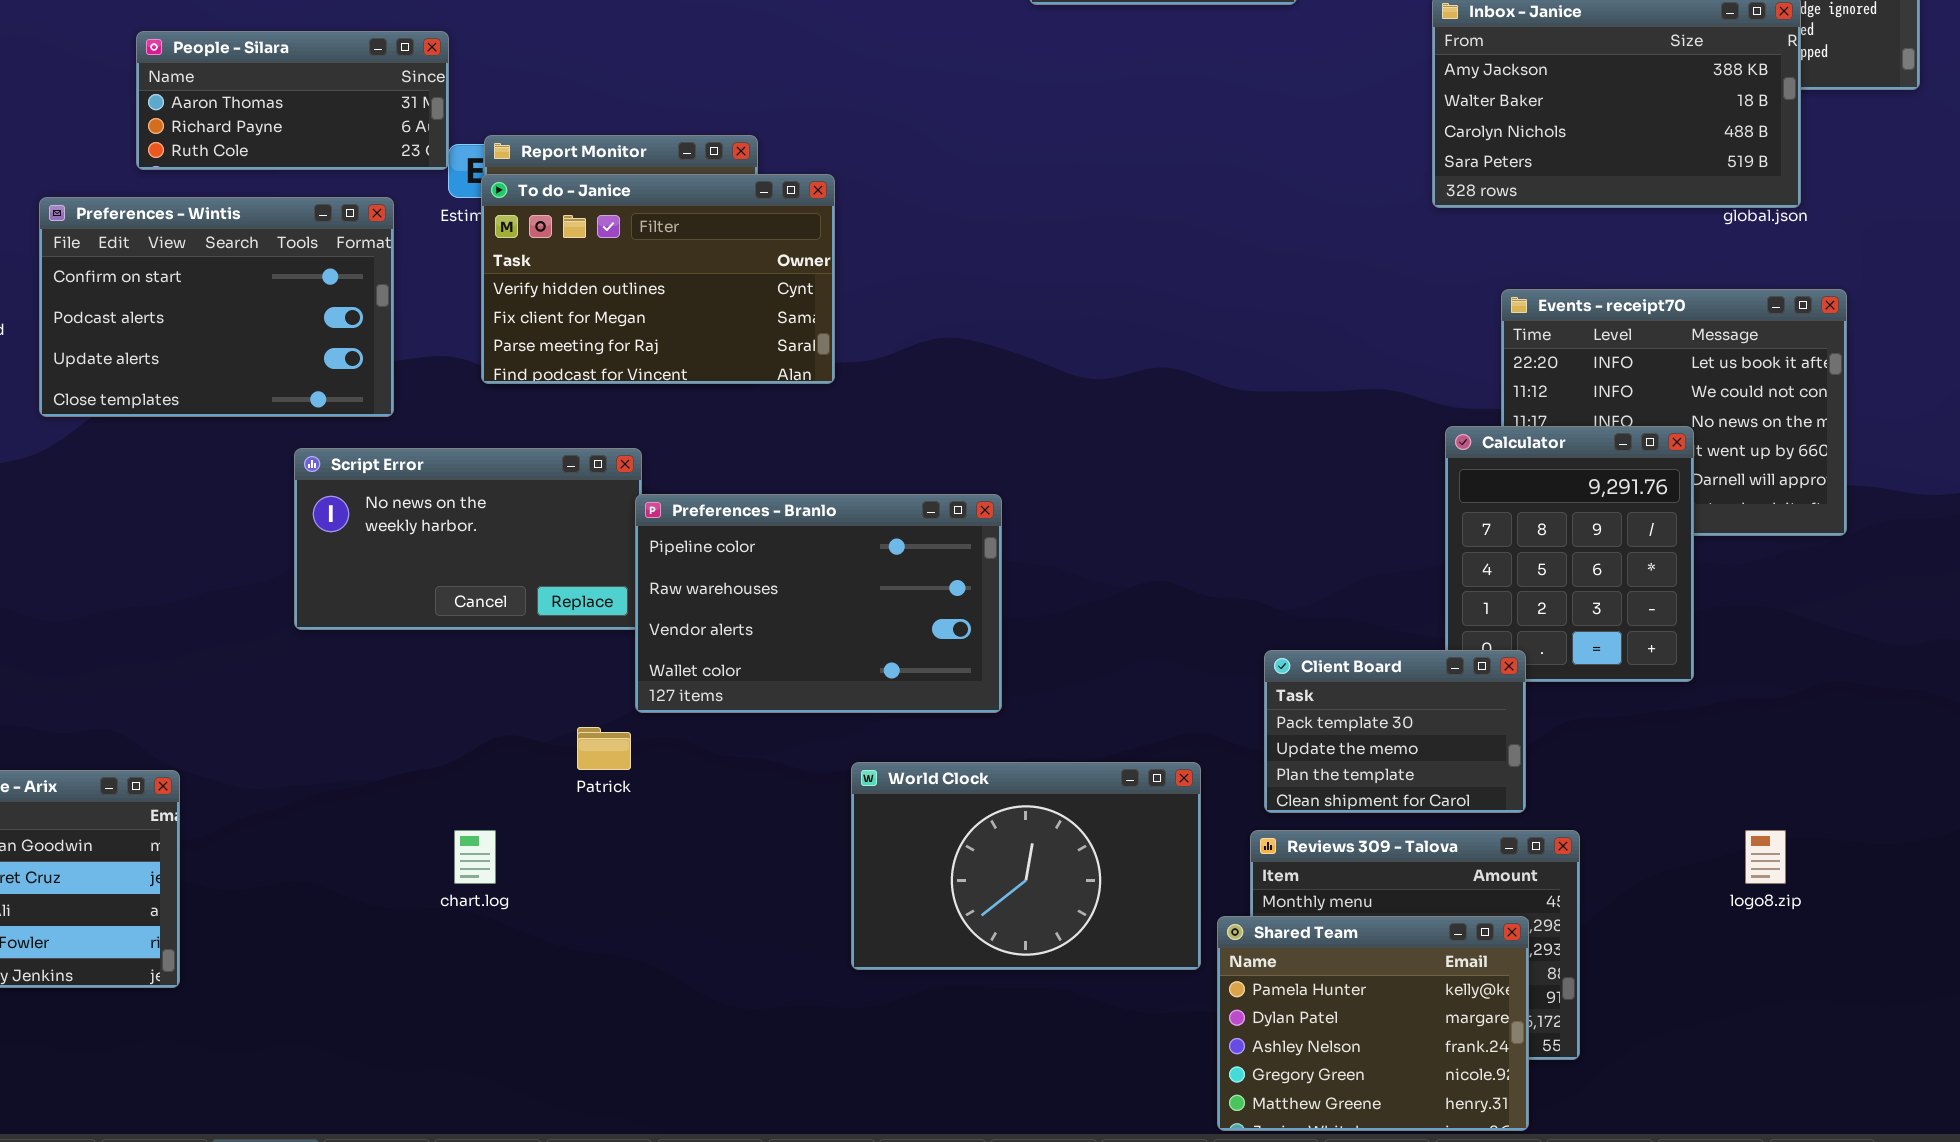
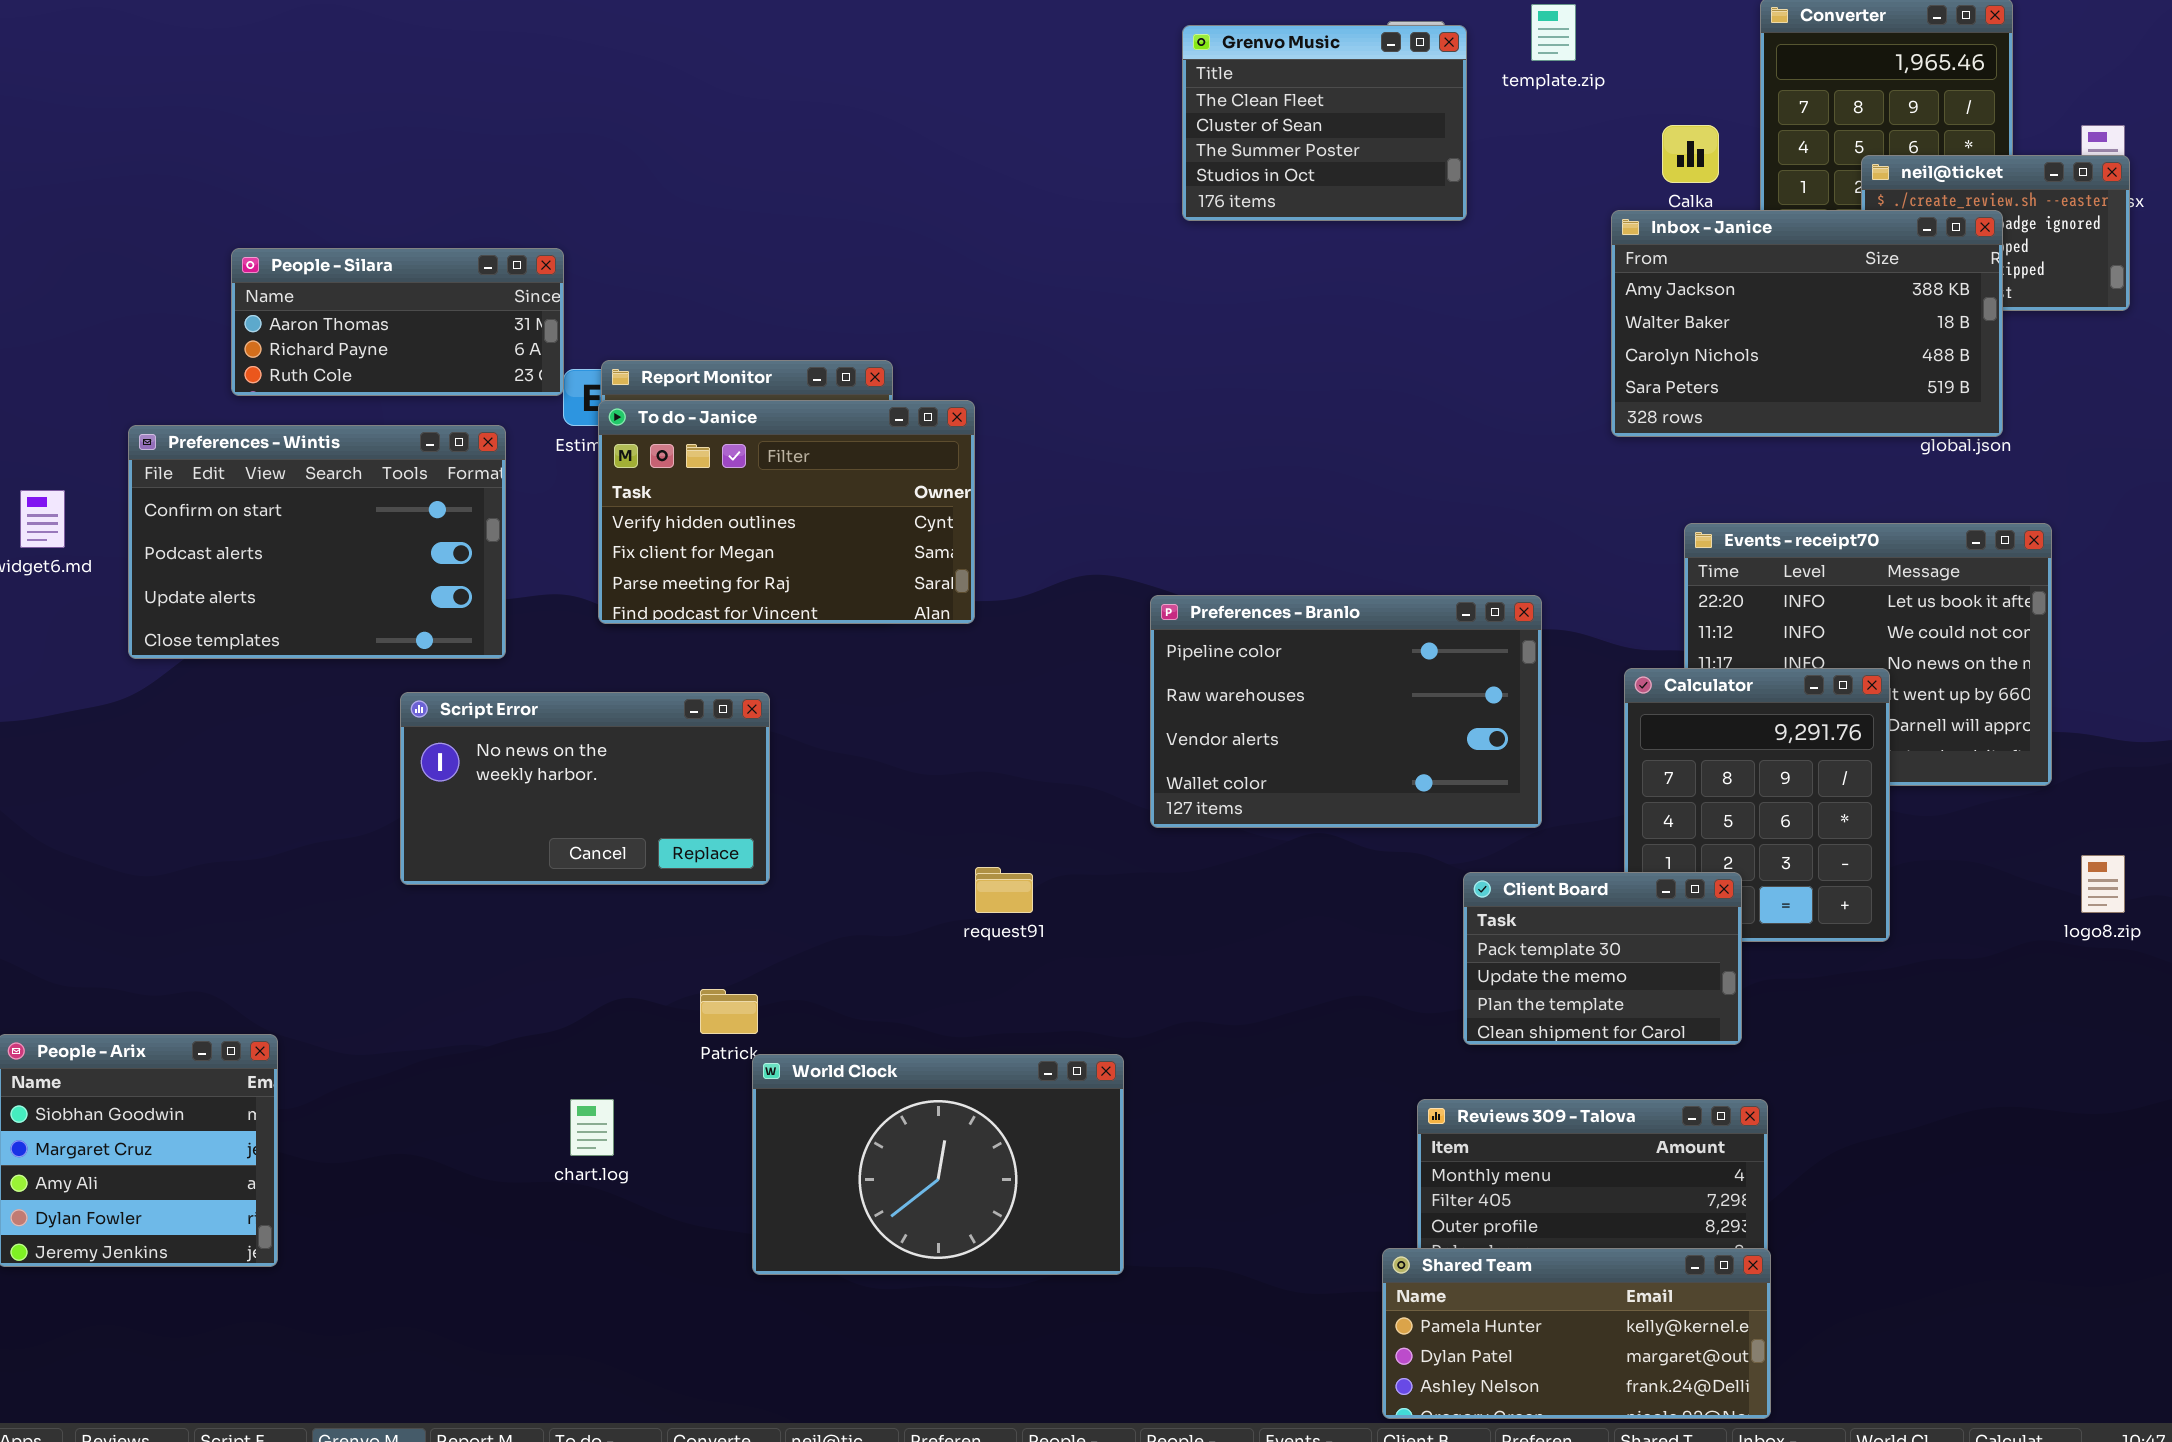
Preferences - Branlo: [635,494,1002,713] -> [1150,595,1542,828], moved
Client Board: [1264,650,1526,813] -> [1463,872,1742,1045], moved
World Clock: [851,762,1201,970] -> [752,1054,1124,1275], moved
logo8.zip: [1745,830,1786,884] -> [2081,855,2125,913], moved
Shared Team: [1217,916,1529,1131] -> [1382,1248,1771,1419], resized

